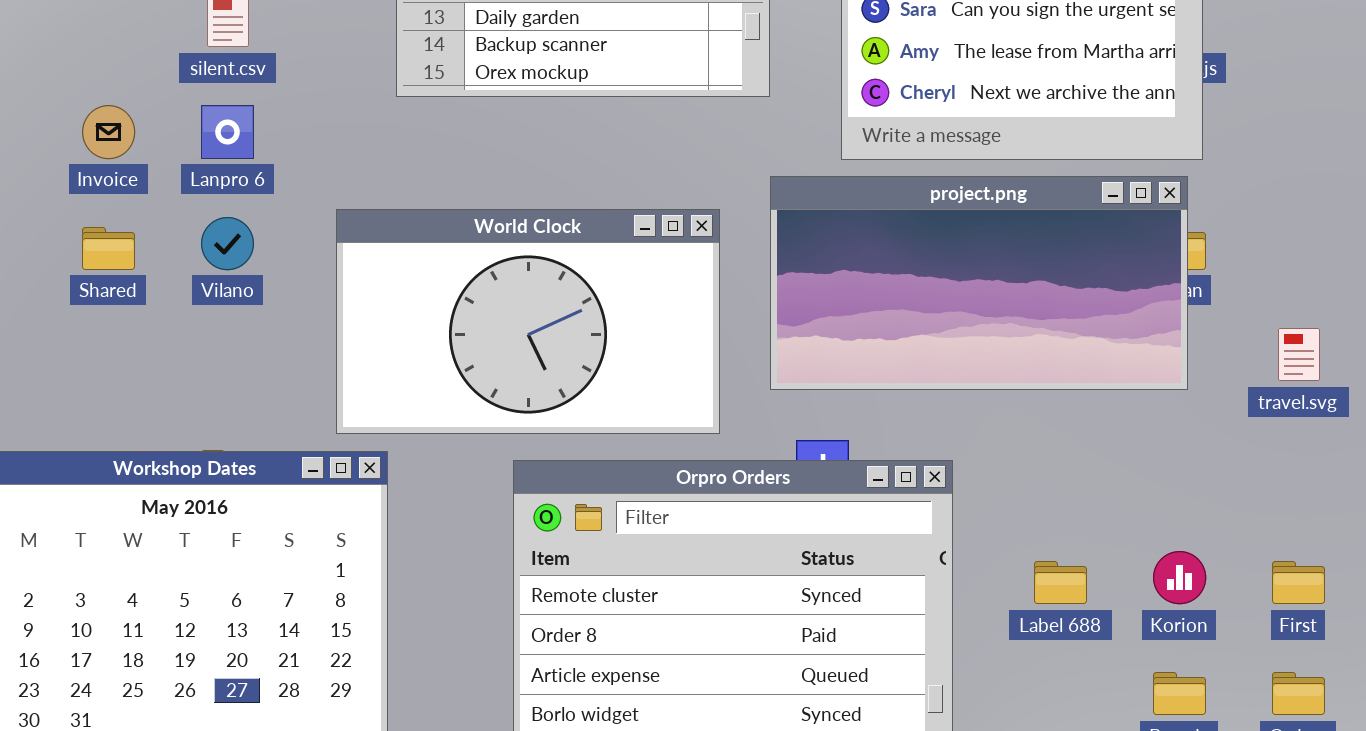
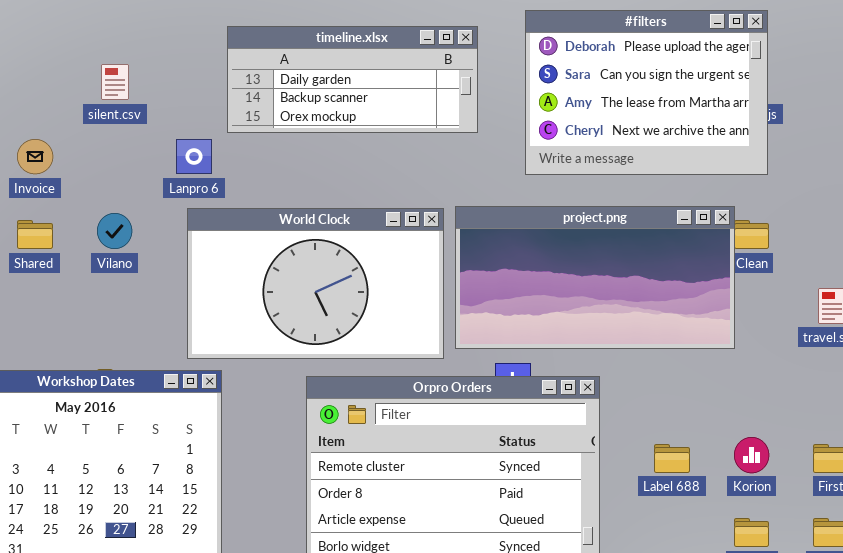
Lanpro 6: [201,105,254,159] -> [176,139,212,174], moved
project.png: [770,176,1188,390] -> [455,206,735,349], moved

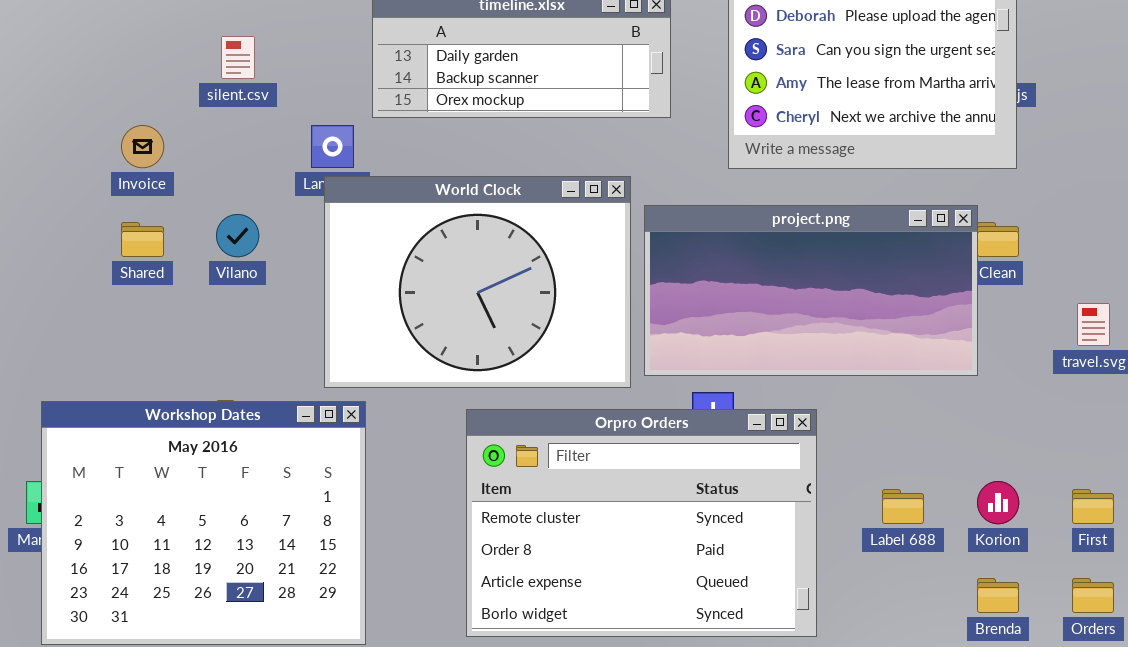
World Clock: [187,208,444,359] -> [324,176,631,388], resized

